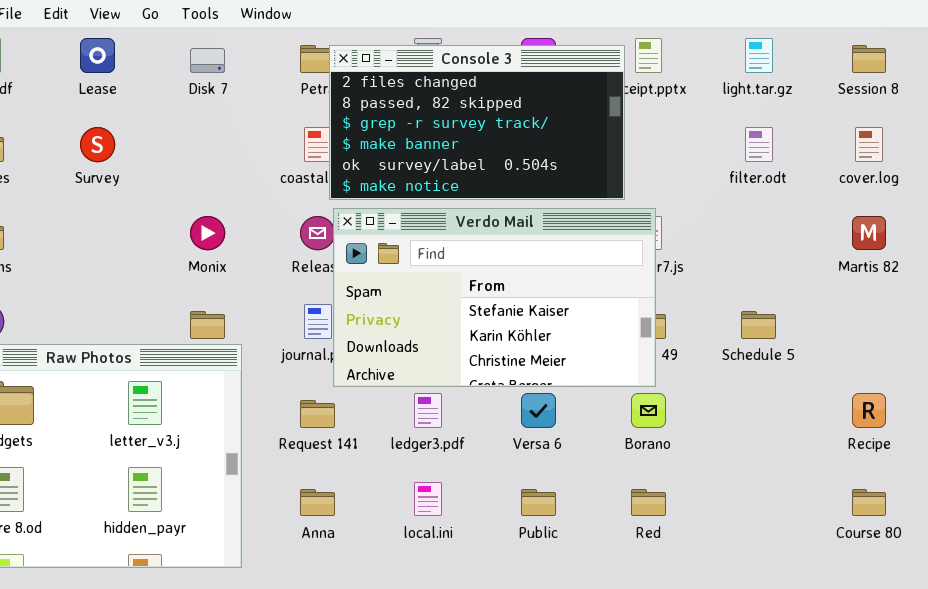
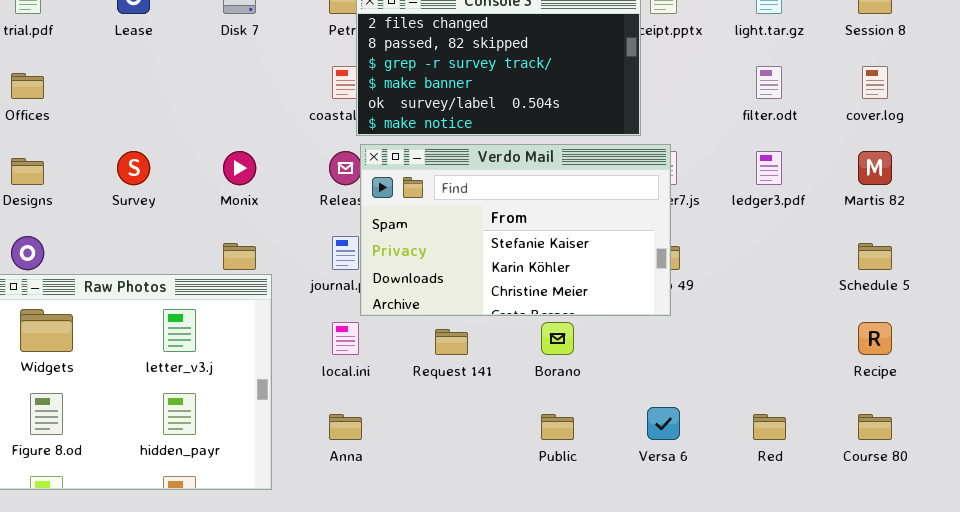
Survey: [80,127,115,162] -> [117,151,150,185], moved
Schedule 5: [741,311,776,339] -> [858,243,892,270], moved
ledger3.pdf: [414,393,442,428] -> [756,151,782,185], moved
Versa 6: [521,393,556,428] -> [647,407,680,440], moved
Borano: [631,393,666,428] -> [541,322,574,355], moved
Request 141: [300,400,335,428] -> [435,329,468,355], moved
local.ini: [414,482,442,516] -> [332,322,359,355], moved
Red: [631,489,666,516] -> [753,414,786,440], moved

